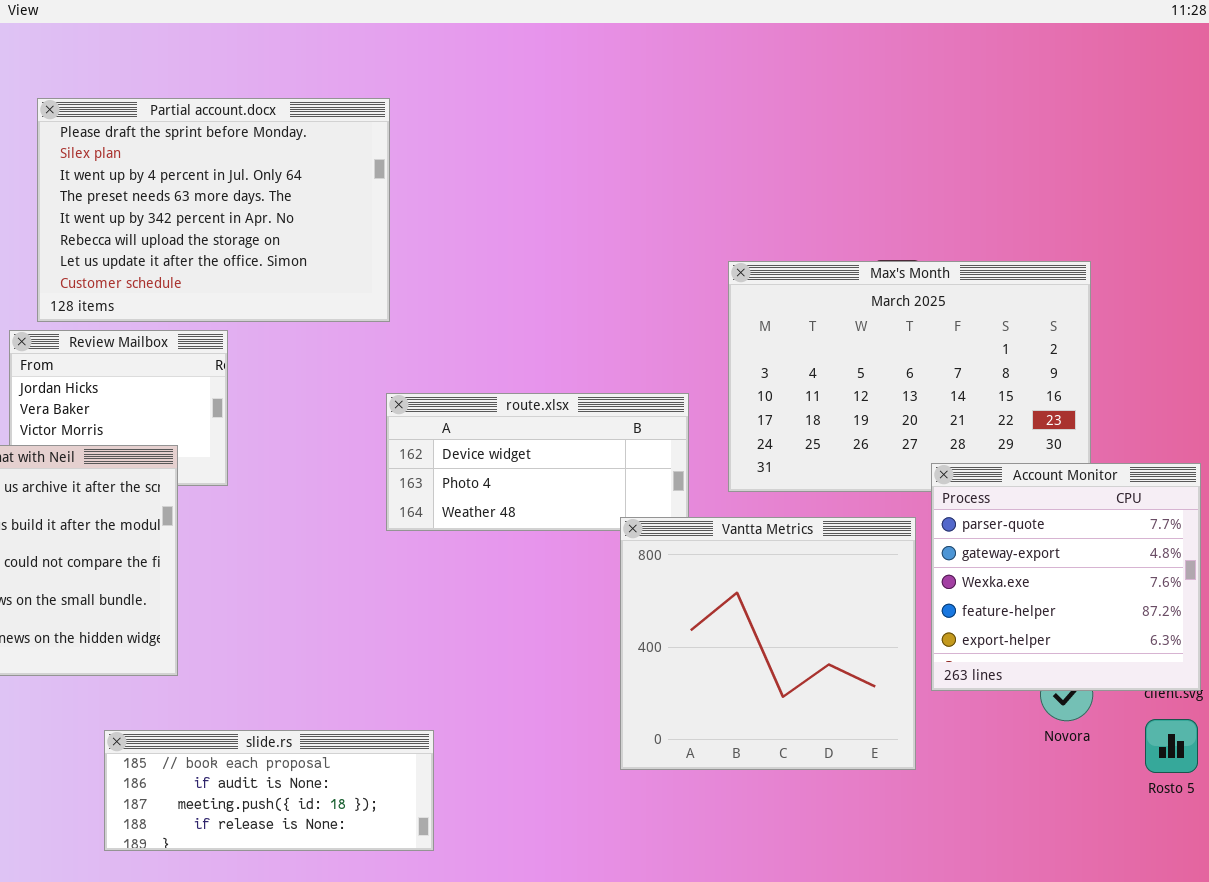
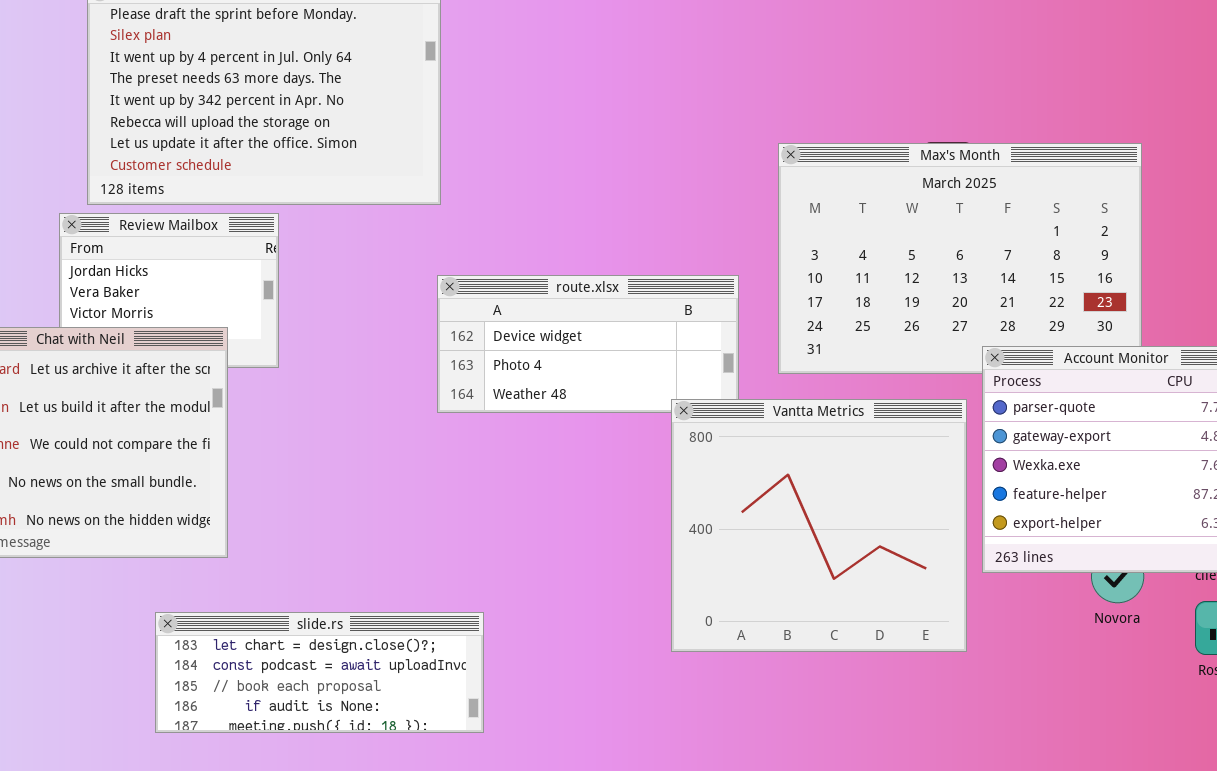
slide.rs: [104,730,434,851] -> [155,612,484,733], scrolled up 2 rows

